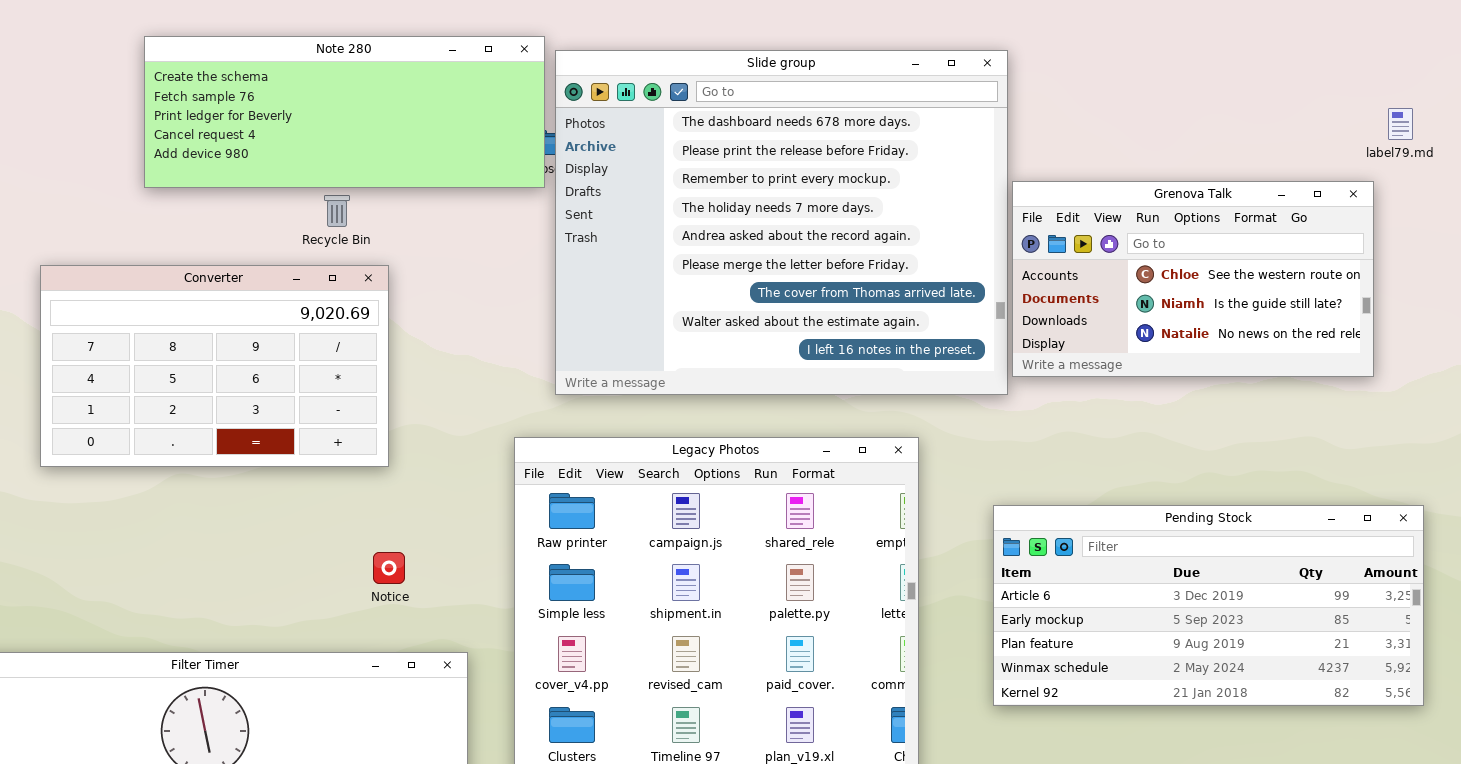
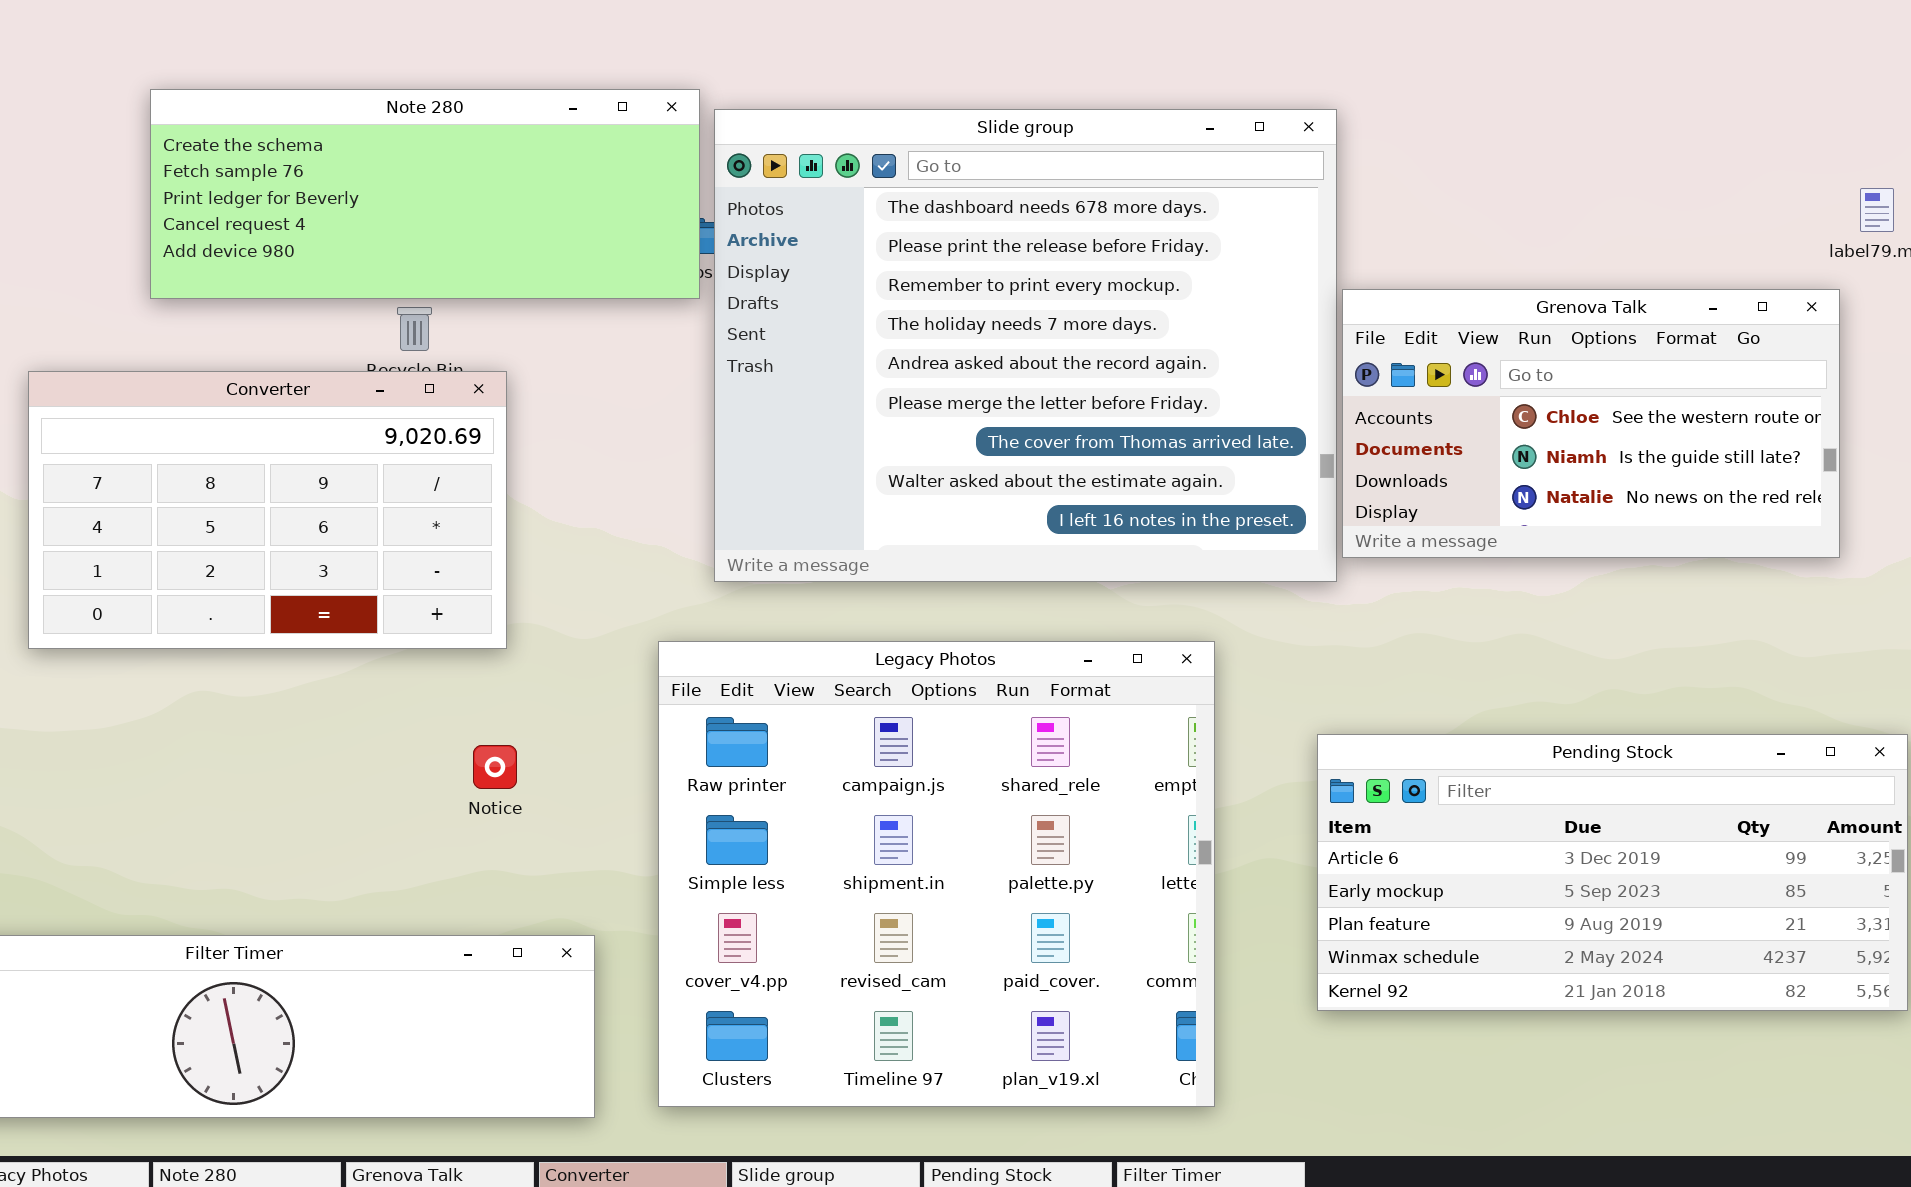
Converter: [40,265,389,467] -> [28,371,507,649], moved
Notice: [373,552,405,584] -> [473,745,517,789], moved

